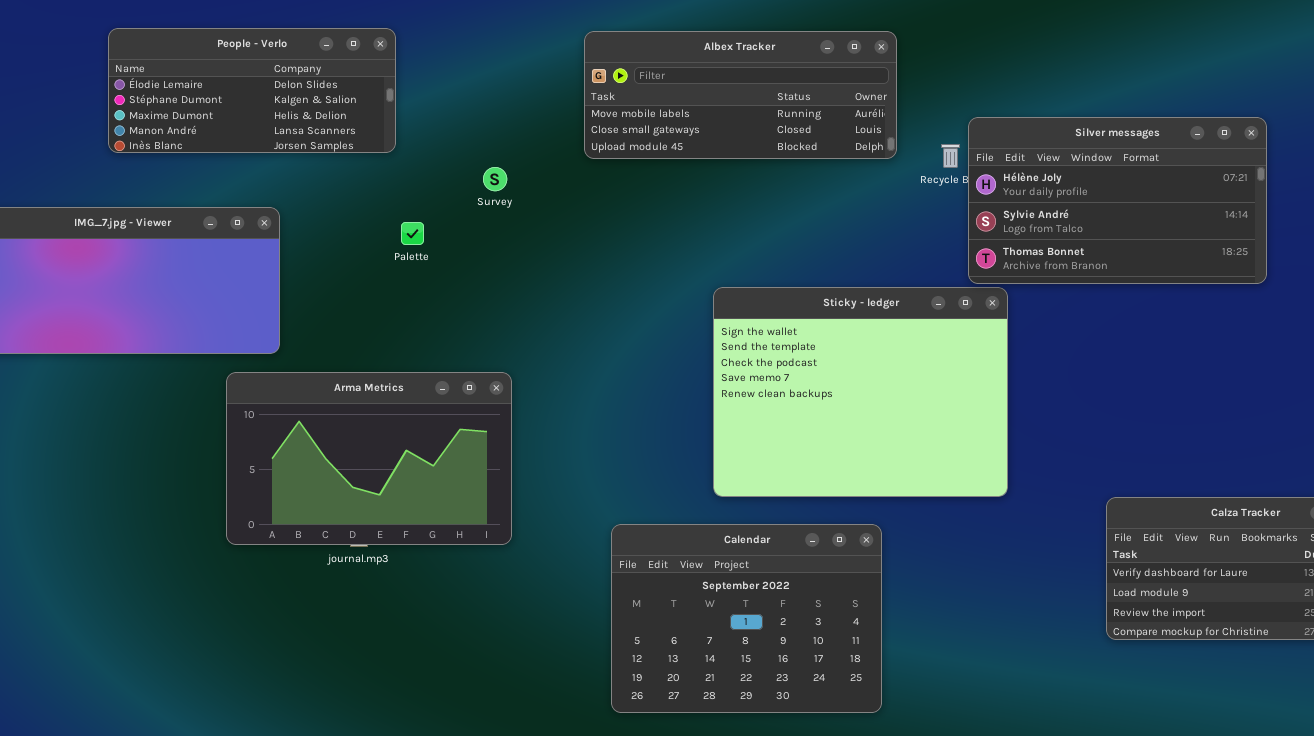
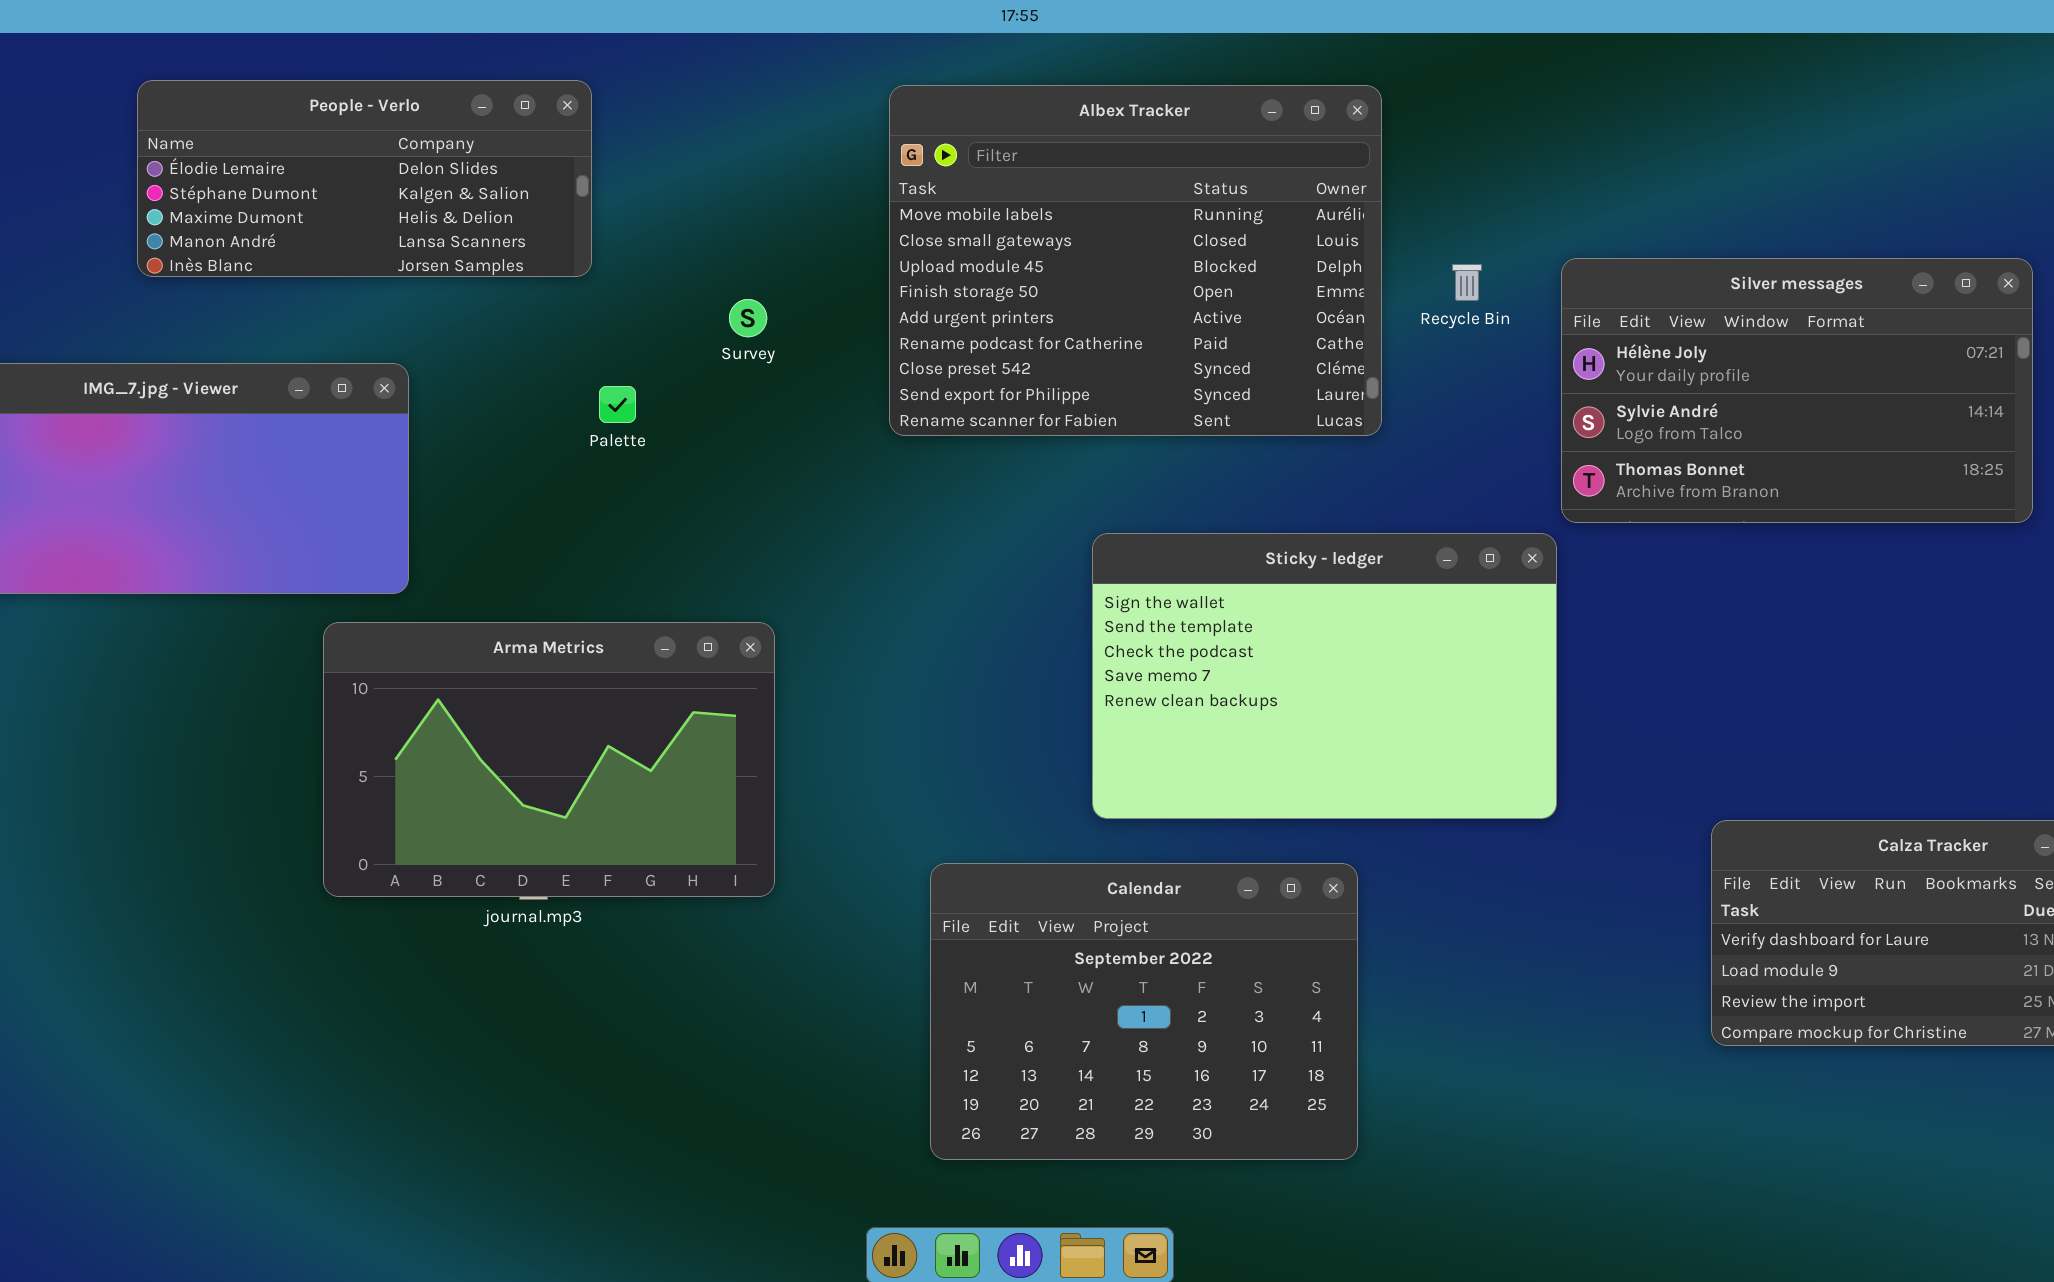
Albex Tracker: [584,31,897,159] -> [889,85,1382,436], resized
Silver messages: [968,117,1267,284] -> [1561,258,2033,523], moved
Sticky - ledger: [713,287,1008,497] -> [1092,533,1557,819], resized

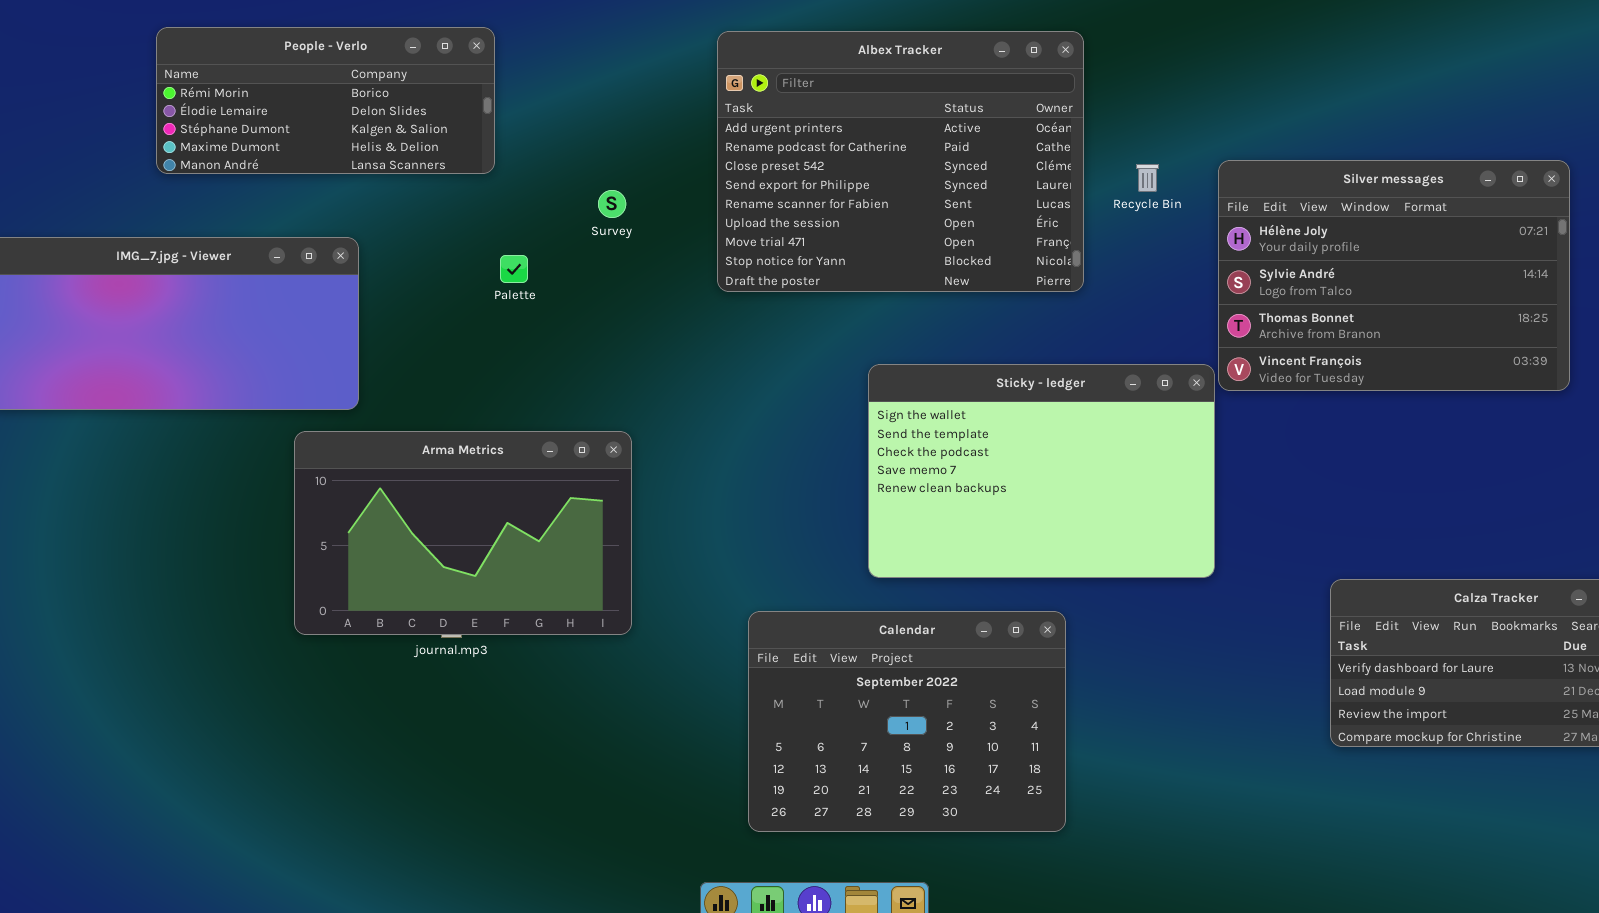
People - Verlo: [137,80,592,277] -> [156,27,495,174], scrolled up 1 row
Albex Tracker: [889,85,1382,436] -> [717,31,1084,292], scrolled down 4 rows
Silver messages: [1561,258,2033,523] -> [1218,160,1570,391], resized

